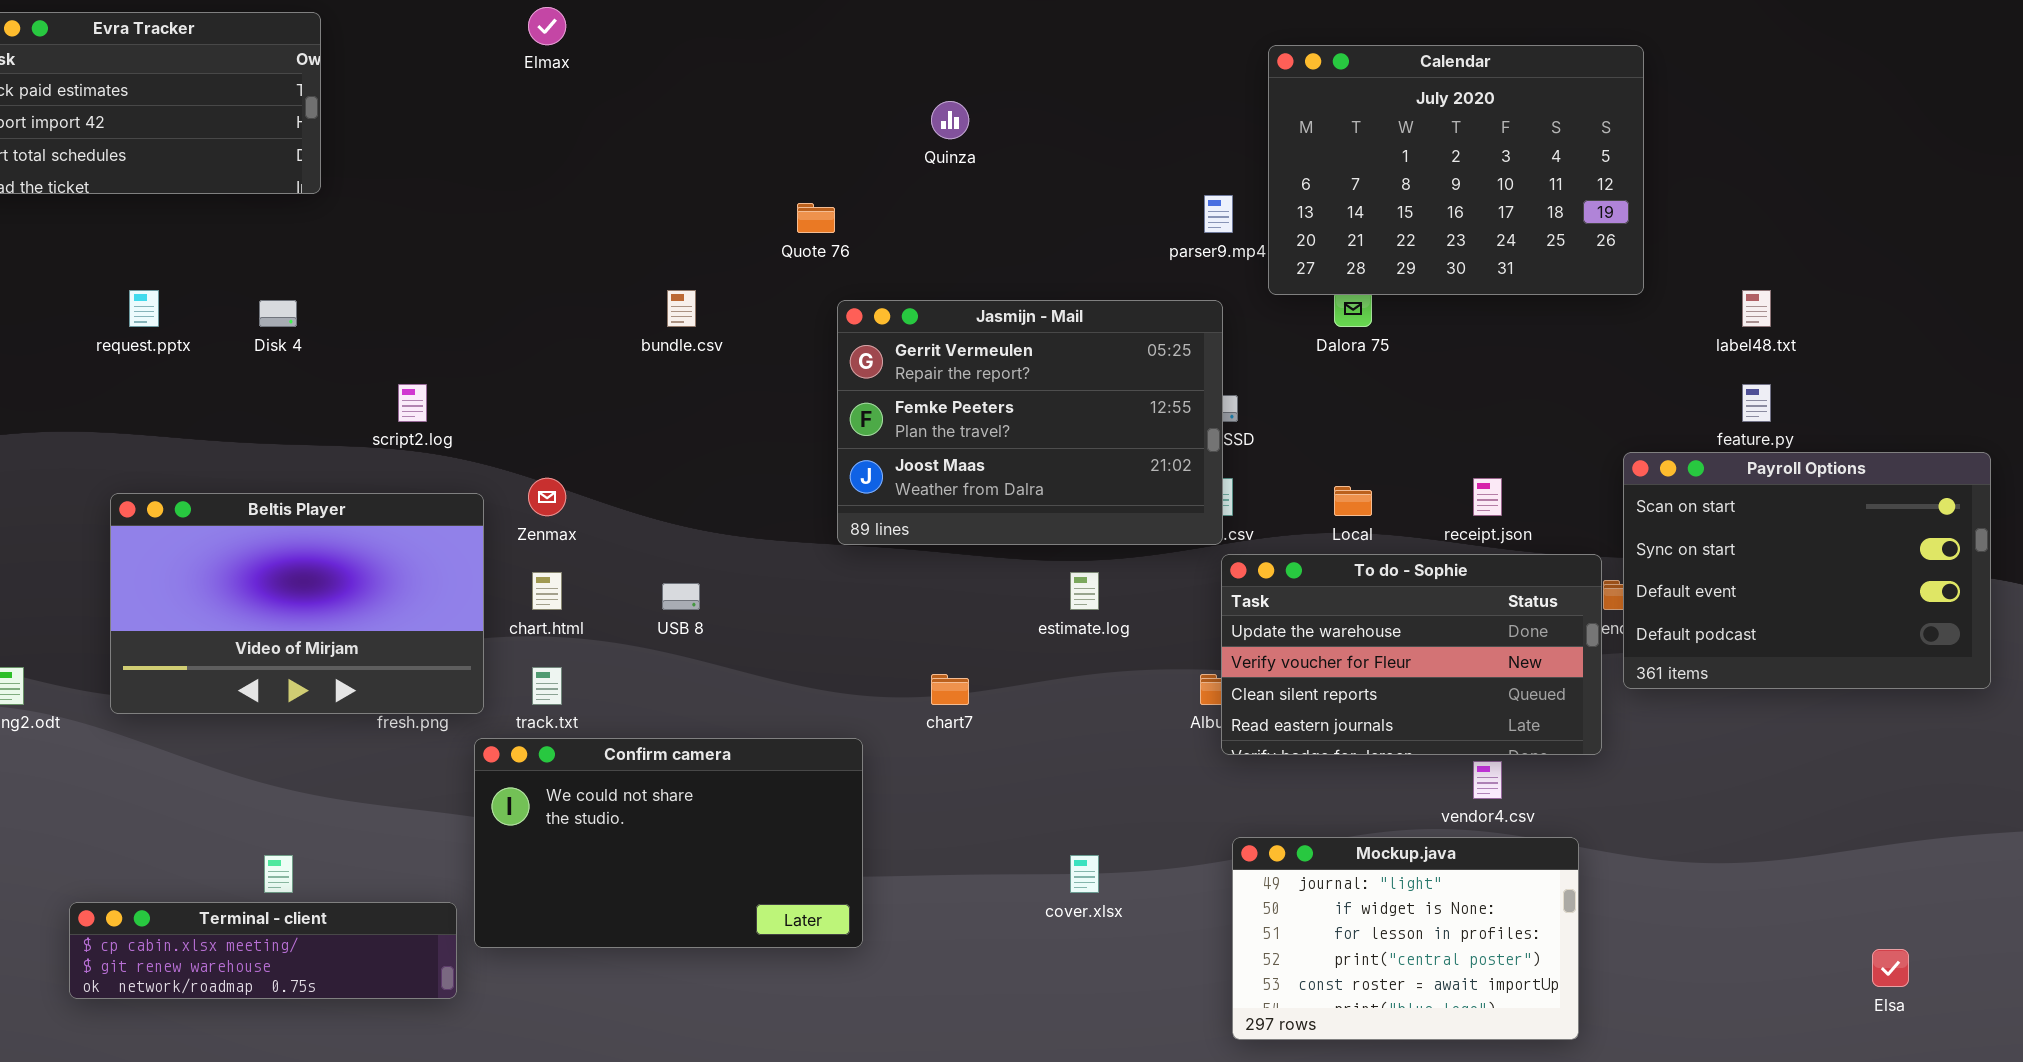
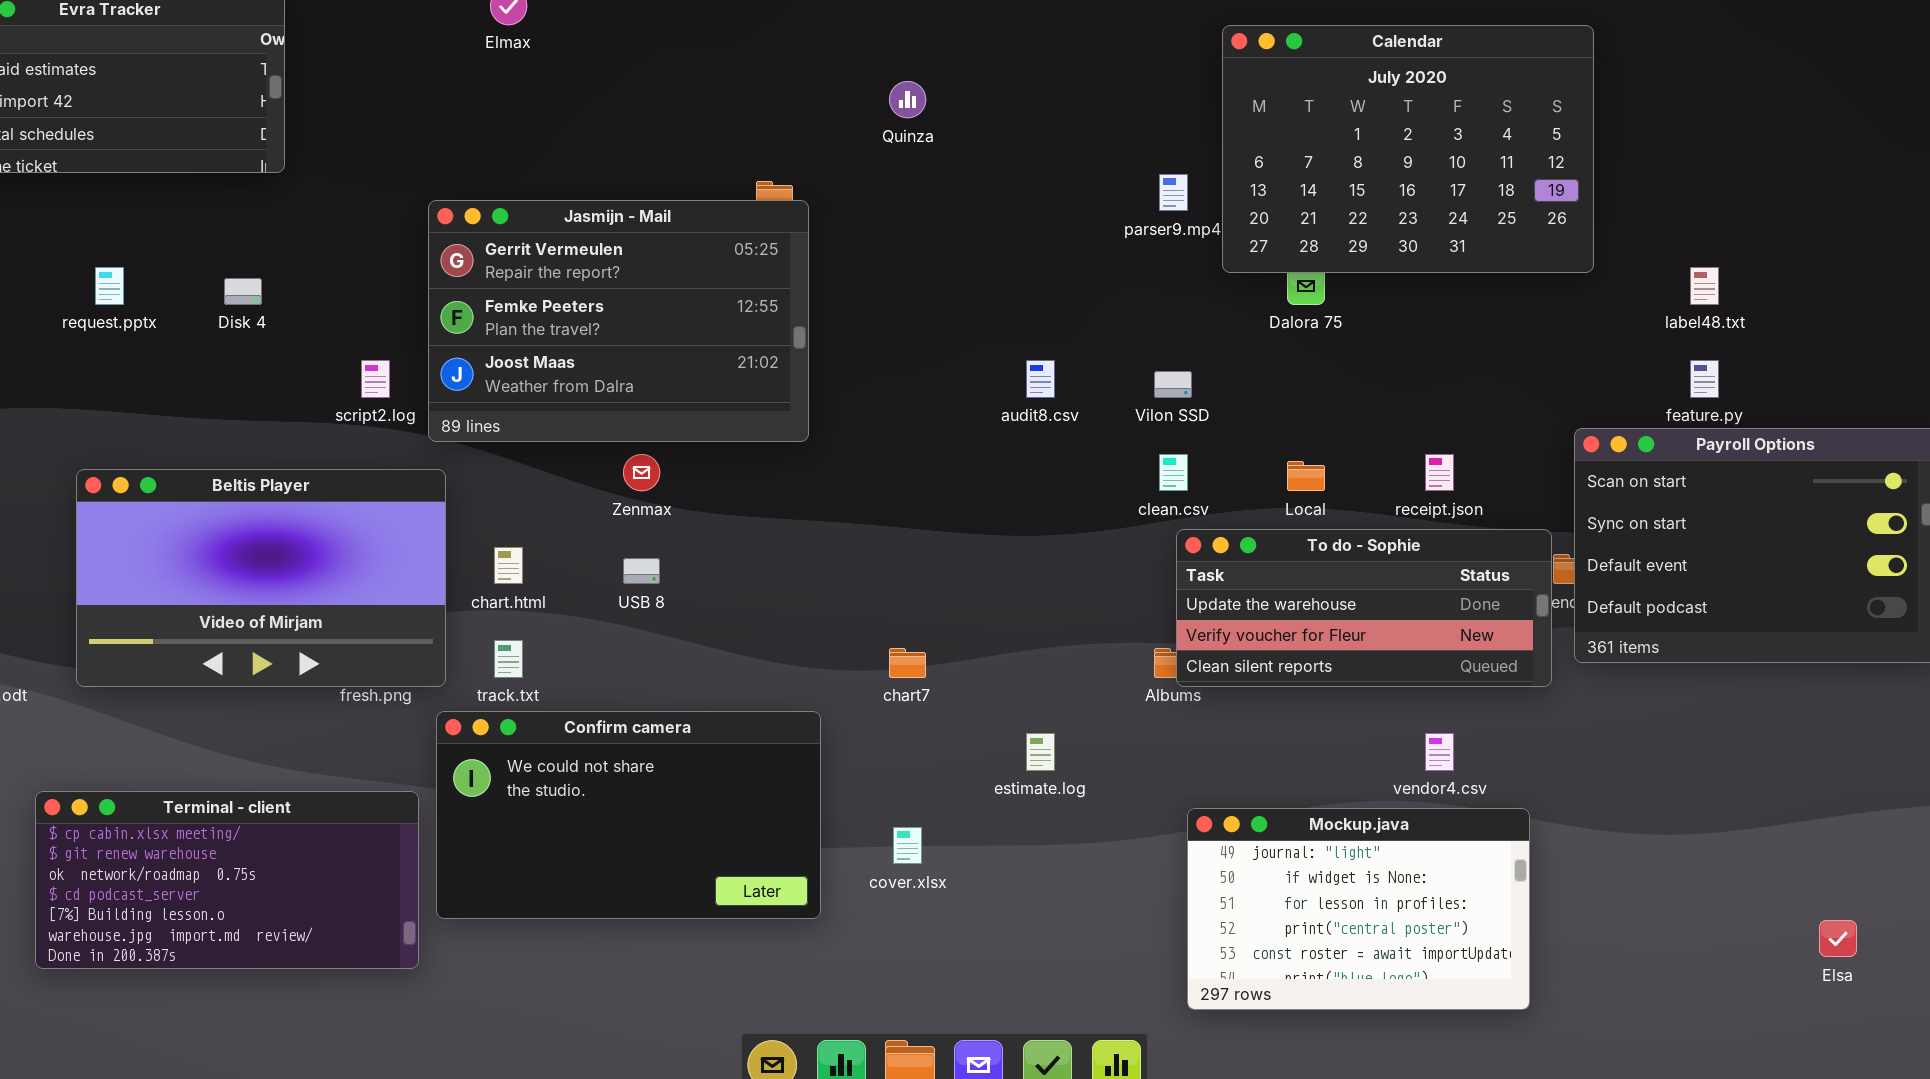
Jasmijn - Mail: [837,300,1223,545] -> [428,200,809,442], moved
Zenmax: [528,478,566,516] -> [623,454,660,491], moved
To do - Sophie: [1221,554,1602,755] -> [1176,529,1552,687], resized
estimate.log: [1070,572,1099,610] -> [1026,733,1055,771], moved
cover.xlsx: [1070,855,1099,893] -> [893,827,922,864], moved
Terminal - client: [69,902,457,999] -> [35,791,419,969], resized

